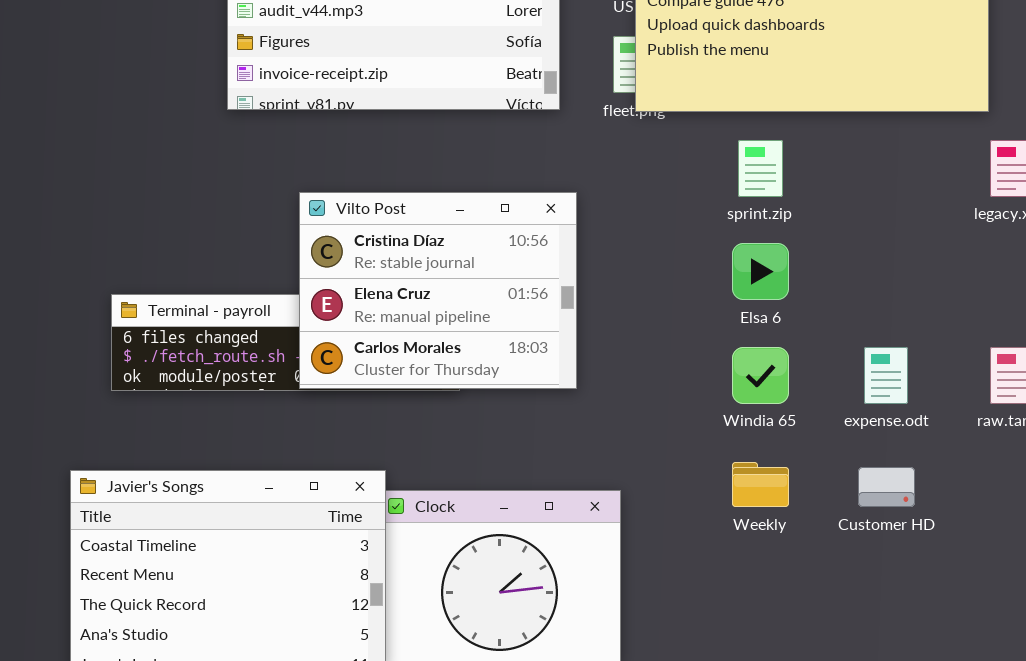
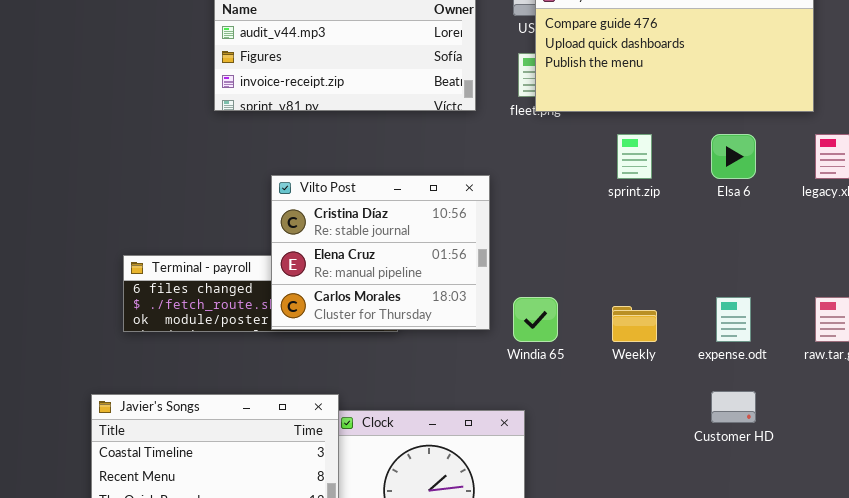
Elsa 6: [732,243,789,300] -> [711,134,756,179], moved
Windia 65: [732,347,789,404] -> [513,297,558,342], moved
Weekly: [732,462,789,507] -> [612,306,657,342], moved

